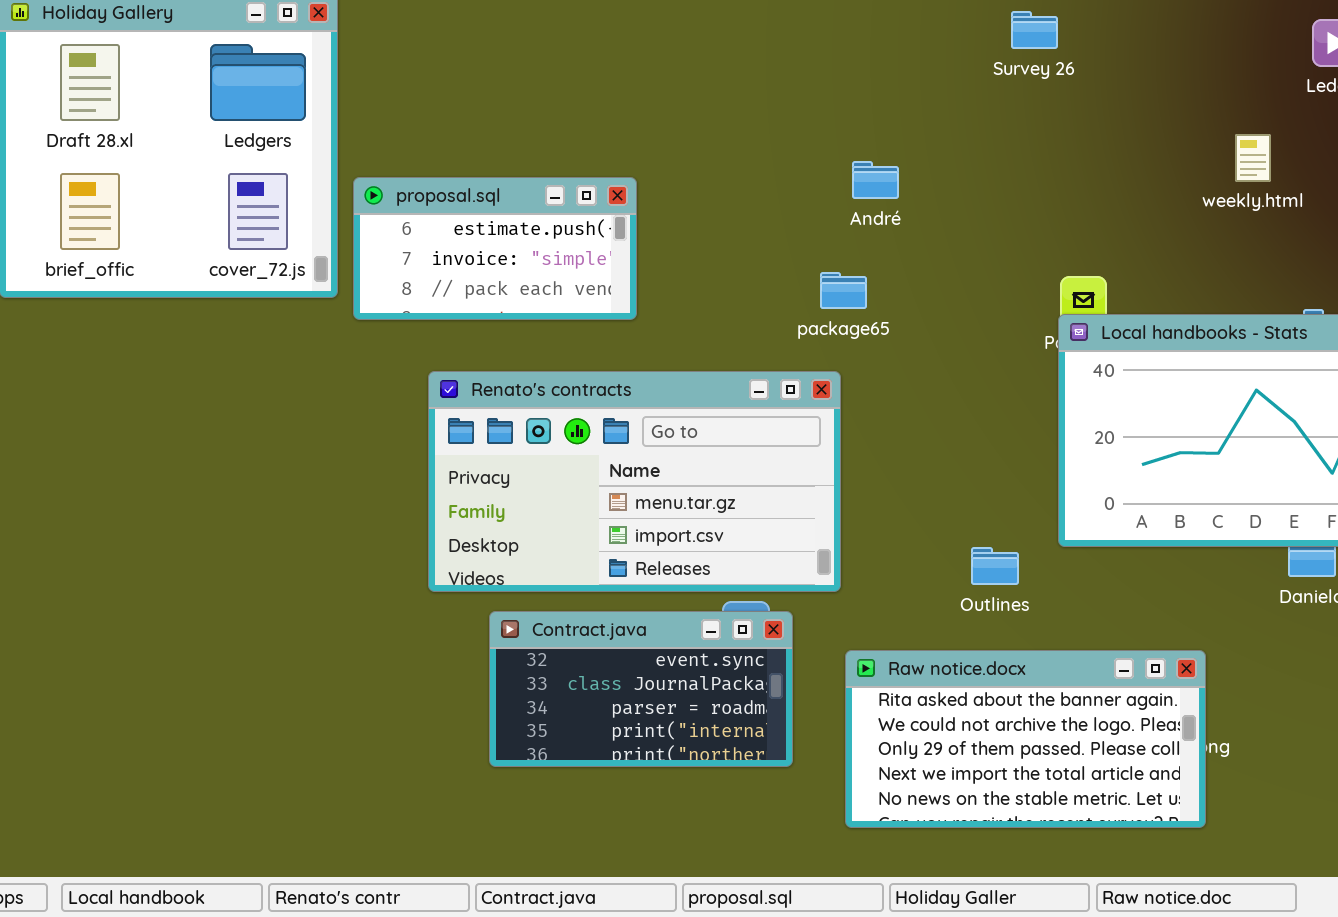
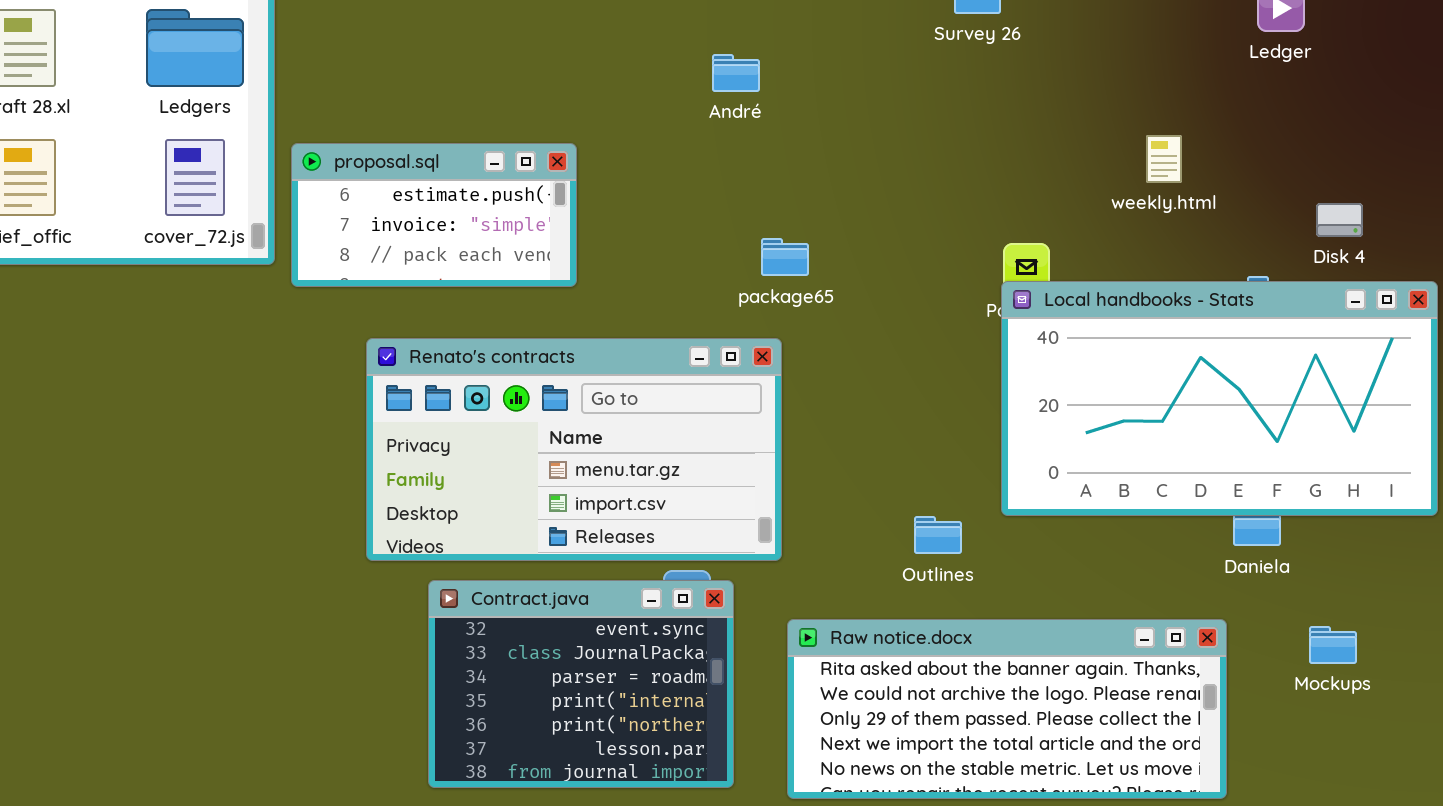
weekly.html: [1235,134,1271,182] -> [1146,135,1182,183], moved
André: [852,161,899,199] -> [712,54,760,92], moved
Contract.java: [489,611,793,767] -> [428,580,734,788], resized
Raw notice.docx: [845,650,1206,828] -> [787,619,1227,799], resized

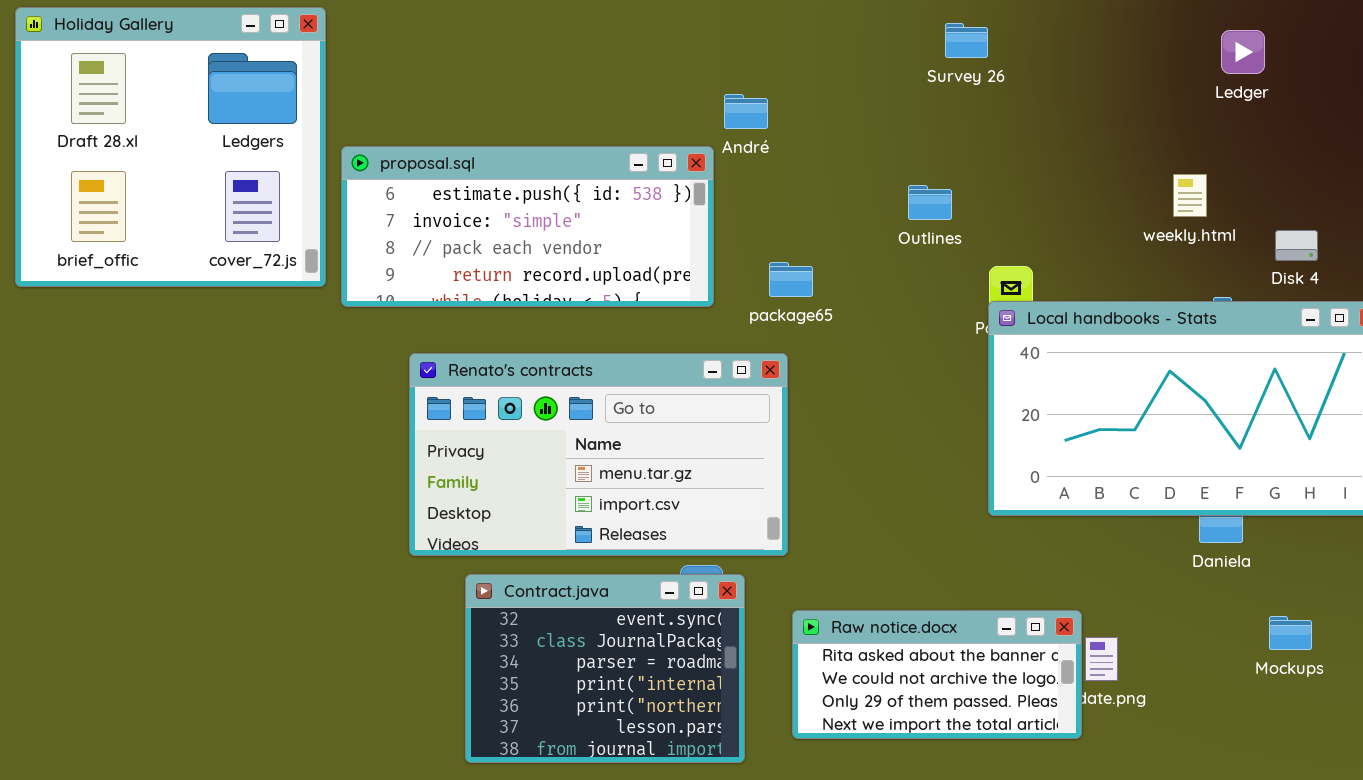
weekly.html: [1146,135,1182,183] -> [1173,174,1207,217], moved
proposal.sql: [291,143,577,287] -> [341,146,714,307], resized
Outlines: [914,516,962,554] -> [908,185,952,220], moved
Raw notice.docx: [787,619,1227,799] -> [792,610,1082,739], resized

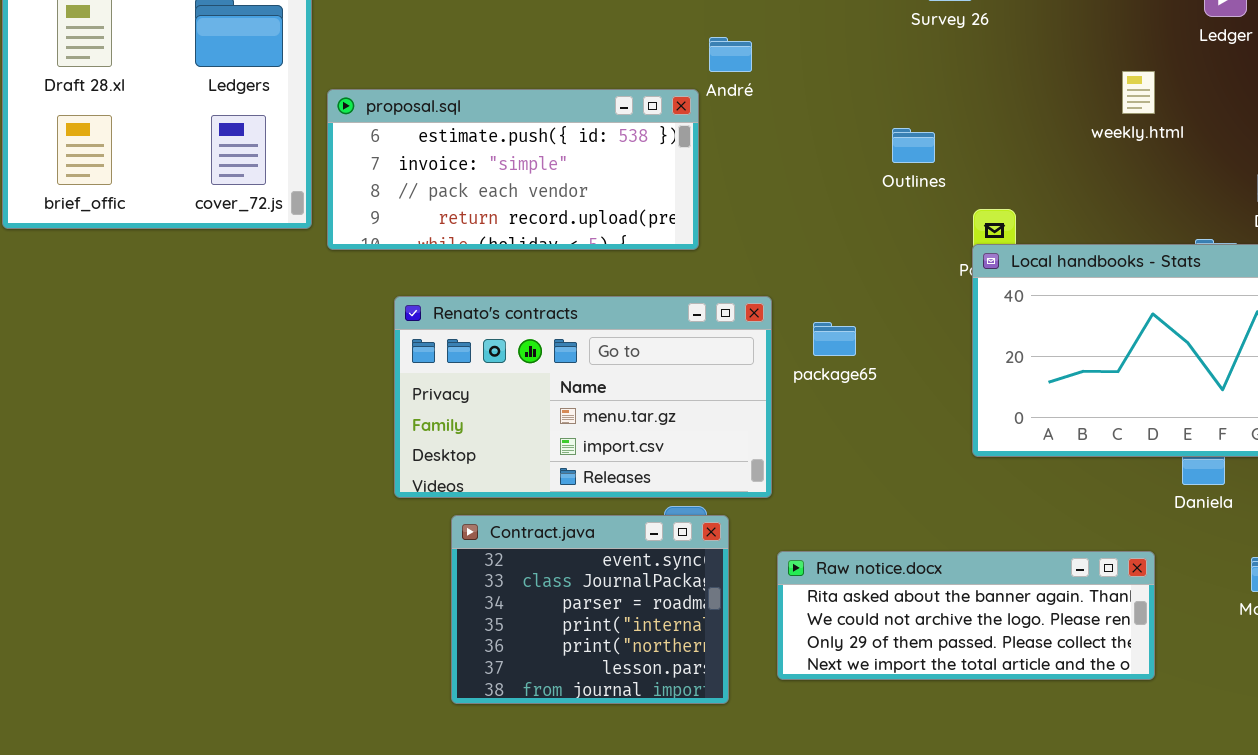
weekly.html: [1173,174,1207,217] -> [1122,71,1155,114], moved
package65: [769,262,813,297] -> [813,322,856,356], moved
Raw notice.docx: [792,610,1082,739] -> [777,551,1155,680], resized

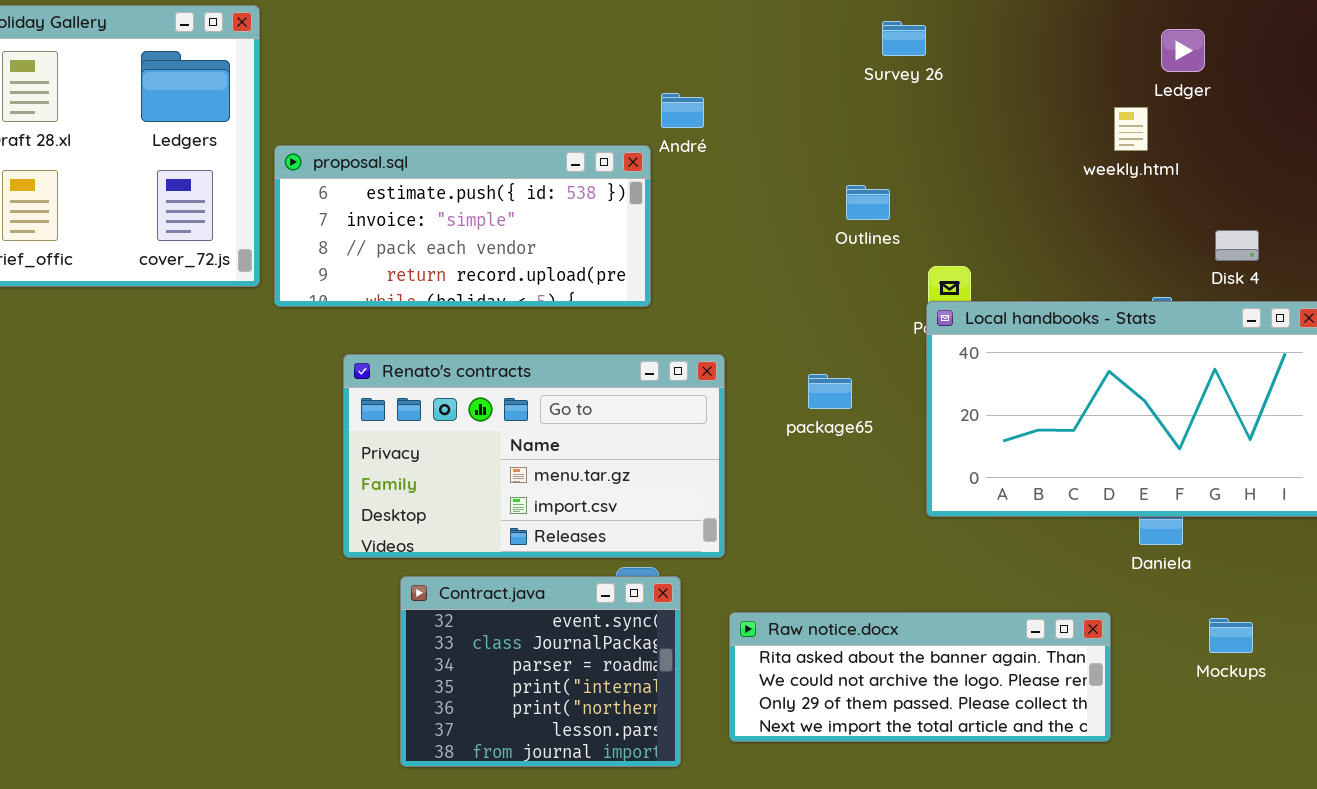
weekly.html: [1122,71,1155,114] -> [1114,107,1148,151], moved
package65: [813,322,856,356] -> [808,374,852,409], moved

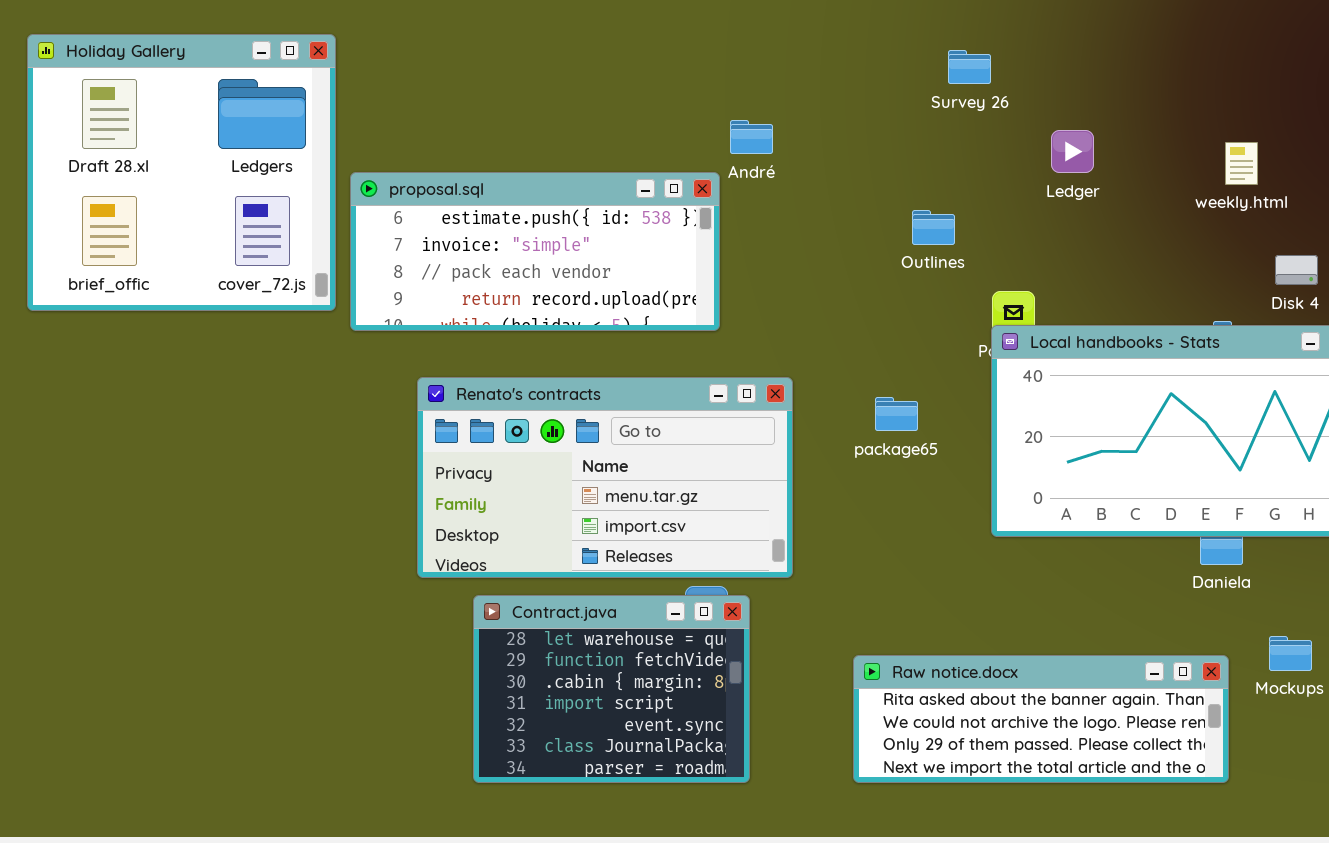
Ledger: [1161,29,1205,72] -> [1051,130,1094,173], moved
weekly.html: [1114,107,1148,151] -> [1225,142,1258,185], moved
Contract.java: [400,576,681,767] -> [473,595,750,783], scrolled up 4 rows
Raw notice.docx: [729,612,1111,742] -> [853,655,1229,783], moved

